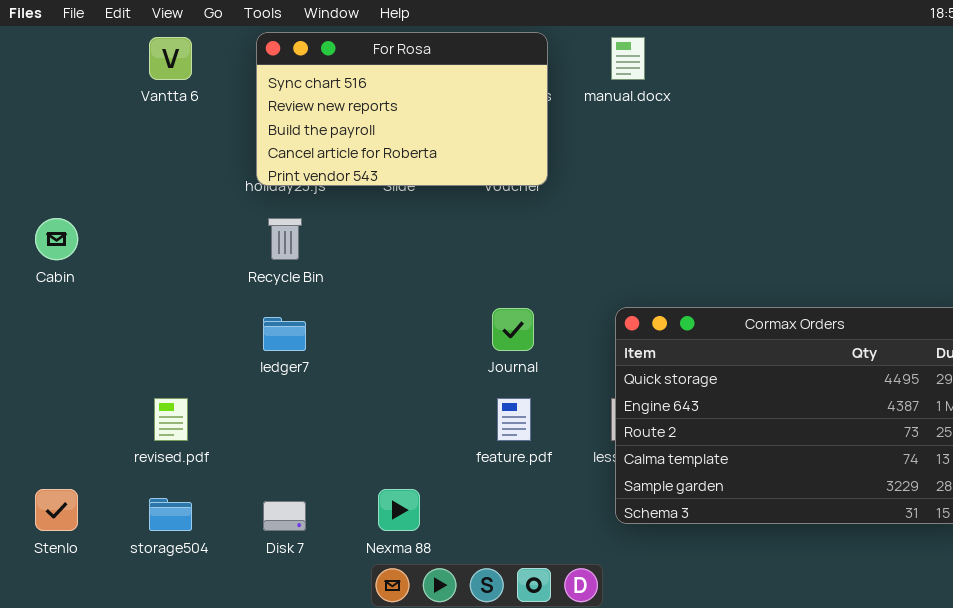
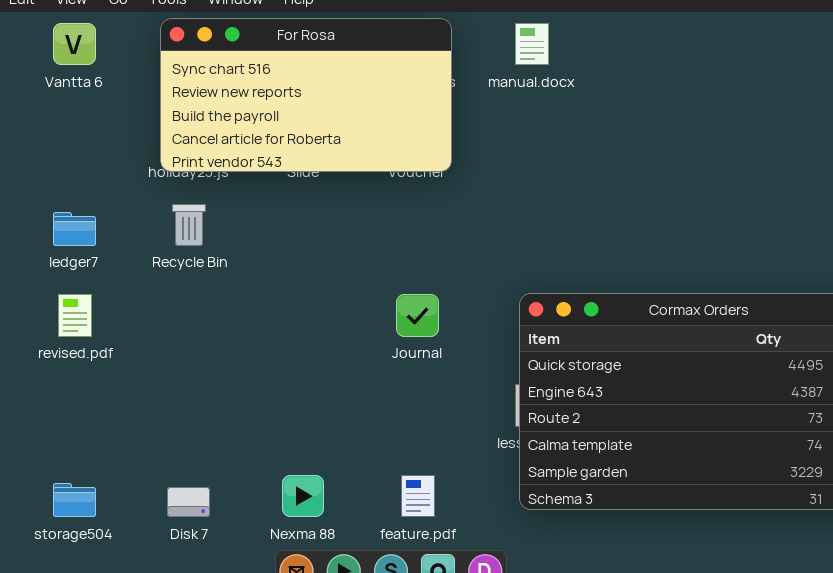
ledger7: [263,317,306,351] -> [53,212,96,246], moved
revised.pdf: [154,398,188,441] -> [58,294,92,337], moved
feature.pdf: [497,398,531,441] -> [401,475,435,517], moved

